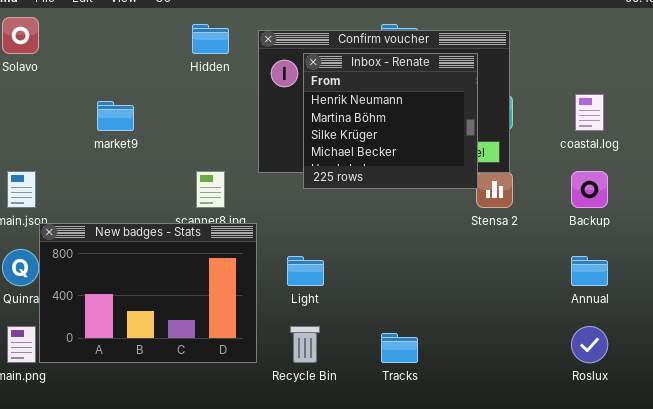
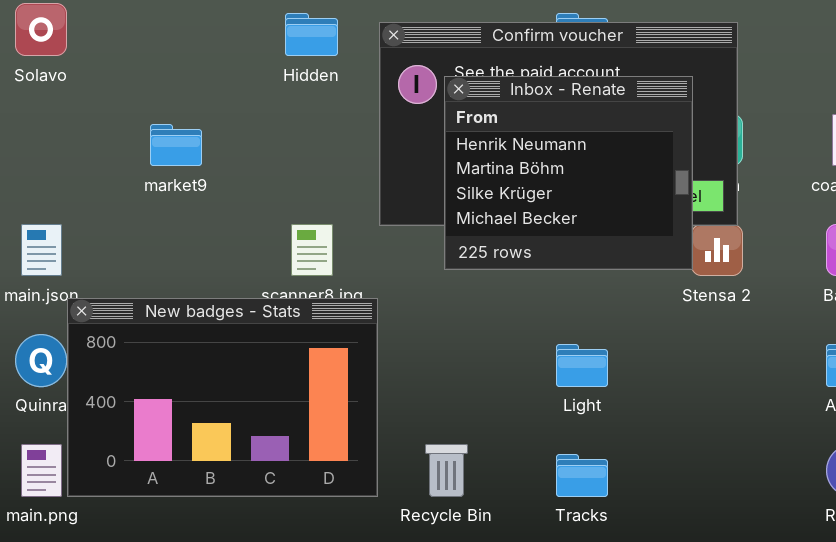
Inbox - Renate: [303,53,478,189] -> [444,76,693,270], moved
Light: [287,256,324,286] -> [556,344,608,387], moved

